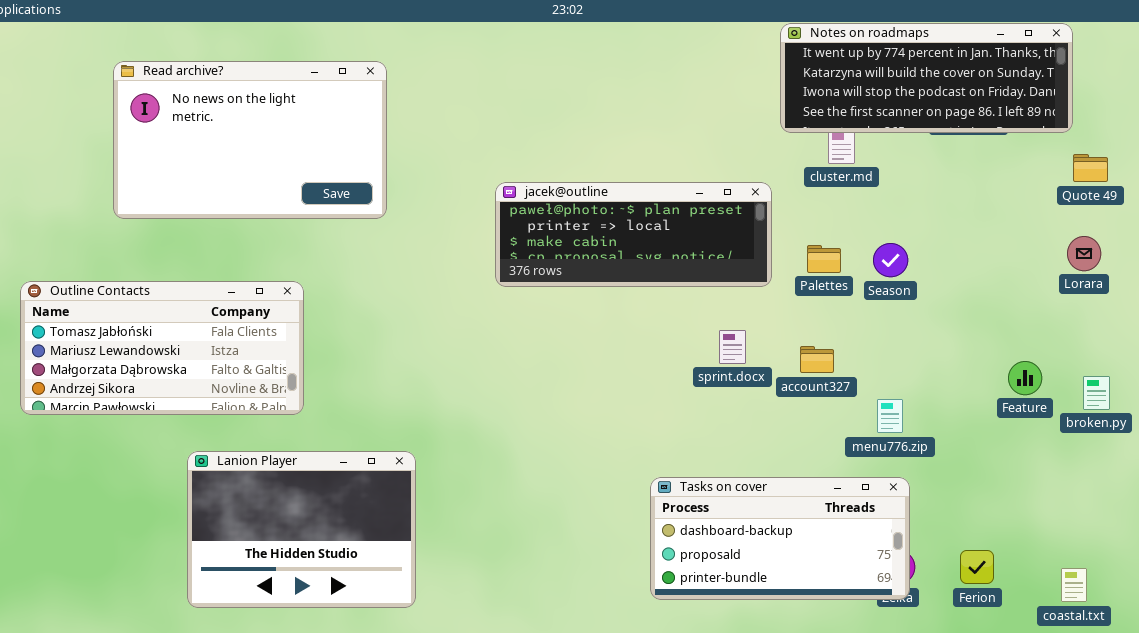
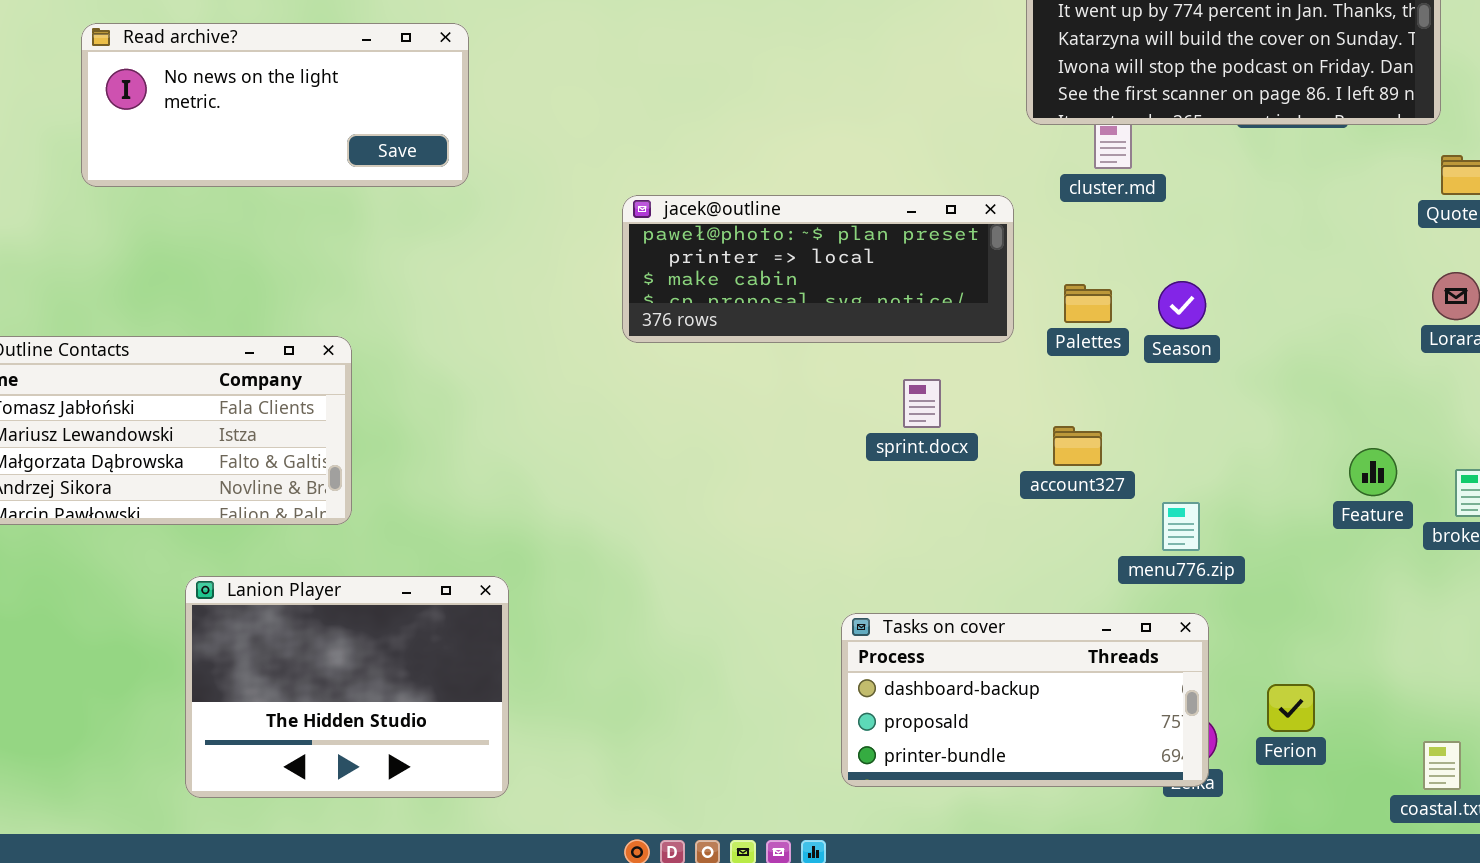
Read archive?: [113,61,387,219] -> [81,23,469,187], resized
sprint.docx: [719,330,746,364] -> [903,379,941,428], moved
Ferion: [960,550,994,584] -> [1267,684,1315,732], moved

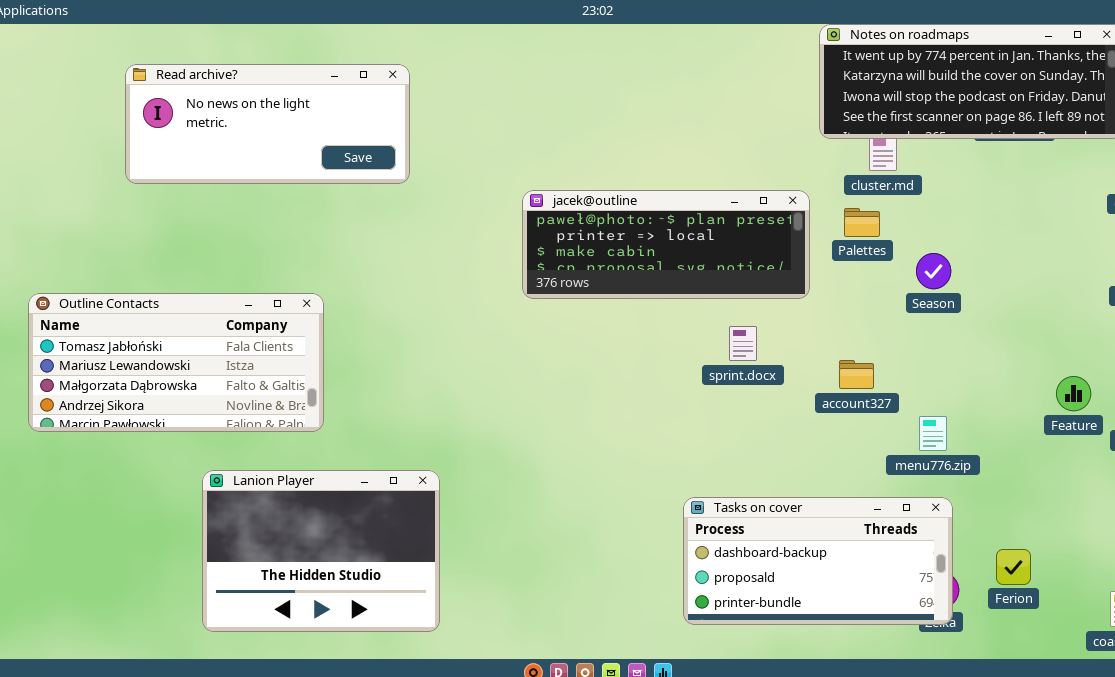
Palettes: [1064,284,1112,323] -> [844,208,880,237], moved

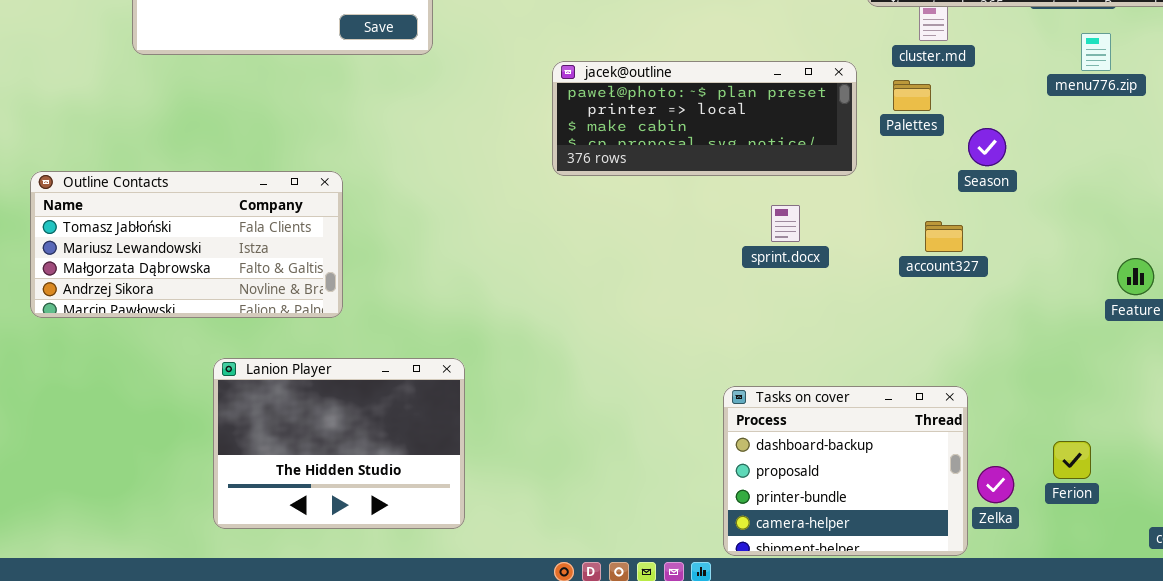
account327: [839,360,874,389] -> [925,221,963,252], moved
menu776.zip: [919,416,947,451] -> [1081,33,1111,71], moved
Tasks on cover: [683,497,953,625] -> [723,386,968,556], resized

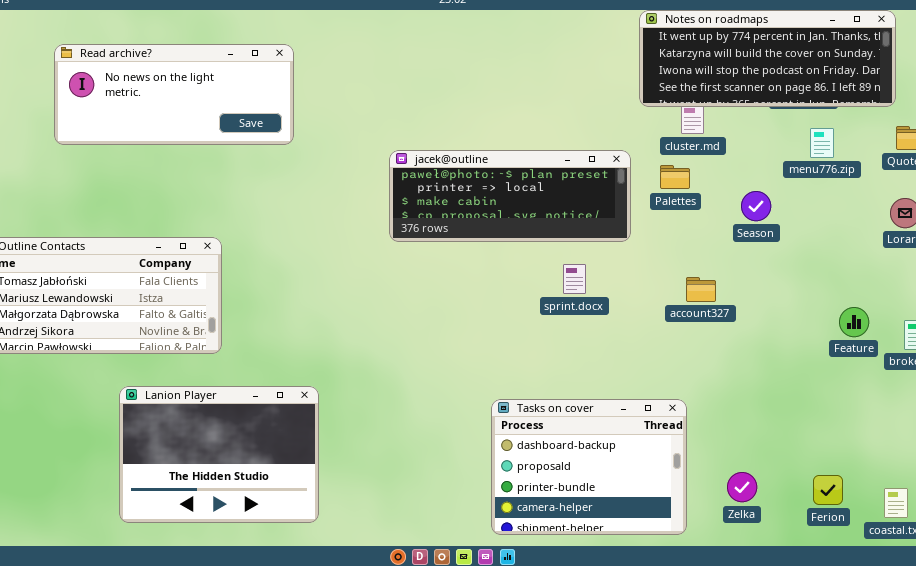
Season: [968,128,1006,166] -> [741,191,771,221], moved
Tasks on cover: [723,386,968,556] -> [491,399,687,535], moved
Ferion: [1053,441,1091,479] -> [813,475,843,505], moved

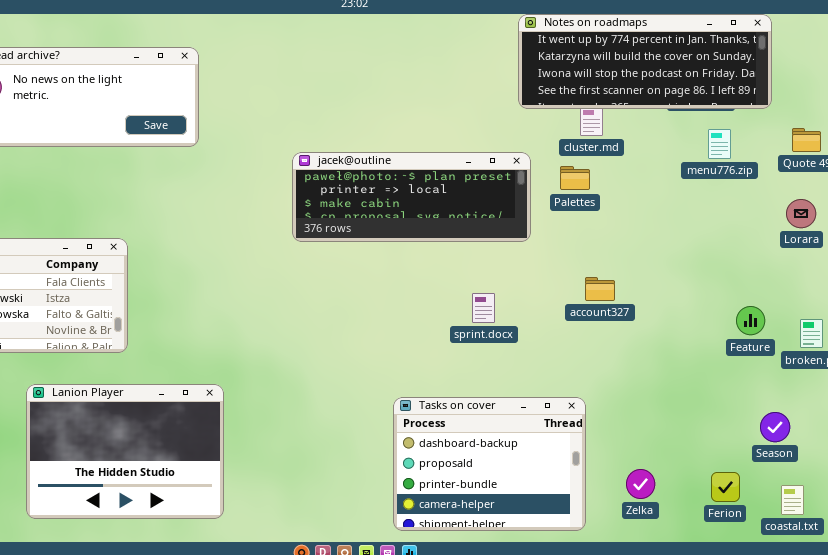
Notes on roadmaps: [639,10,896,107] -> [518,14,772,109], moved
Season: [741,191,771,221] -> [760,412,790,442], moved
sprint.docx: [563,264,586,294] -> [472,293,495,323], moved

